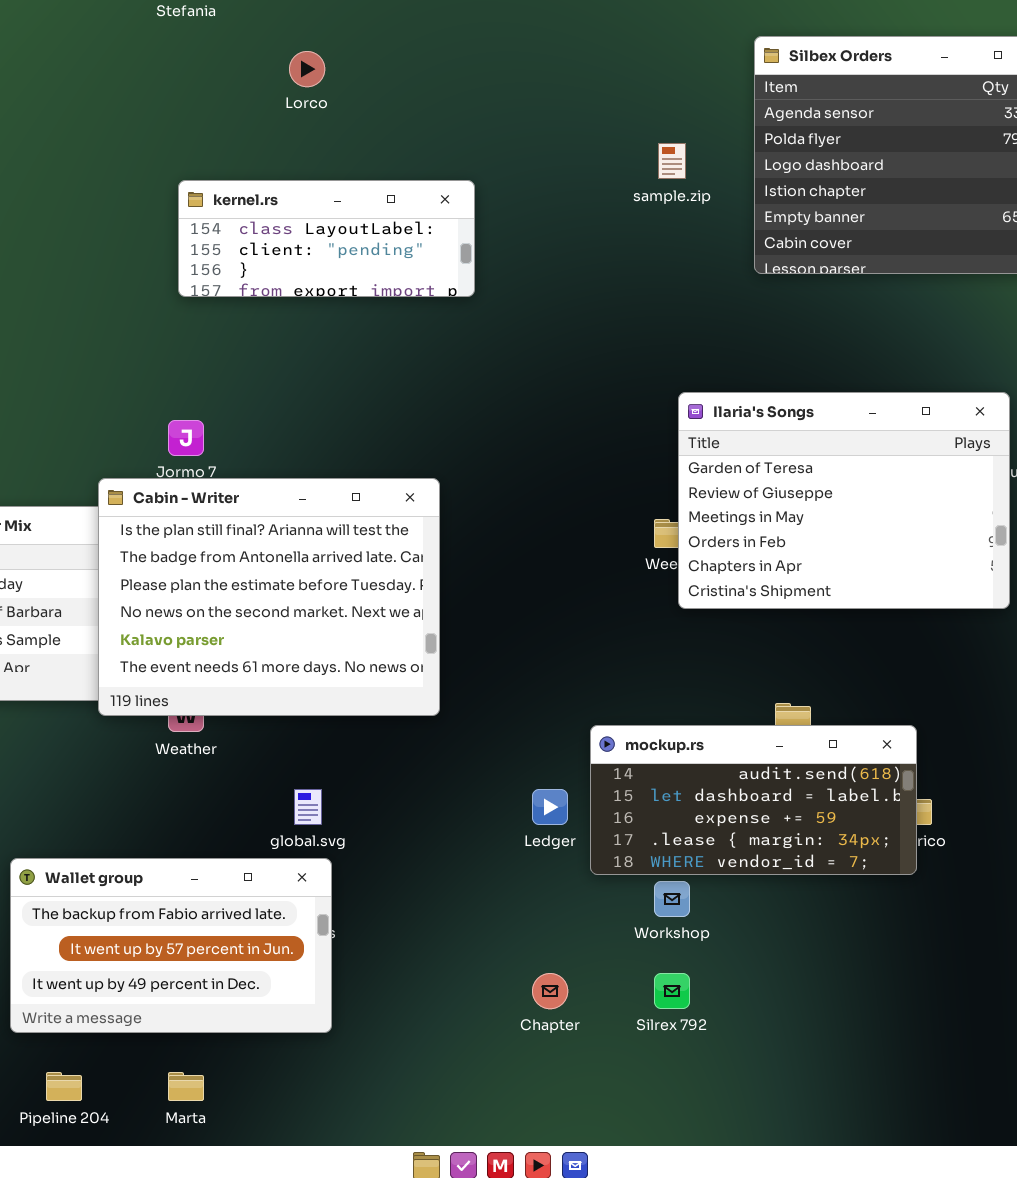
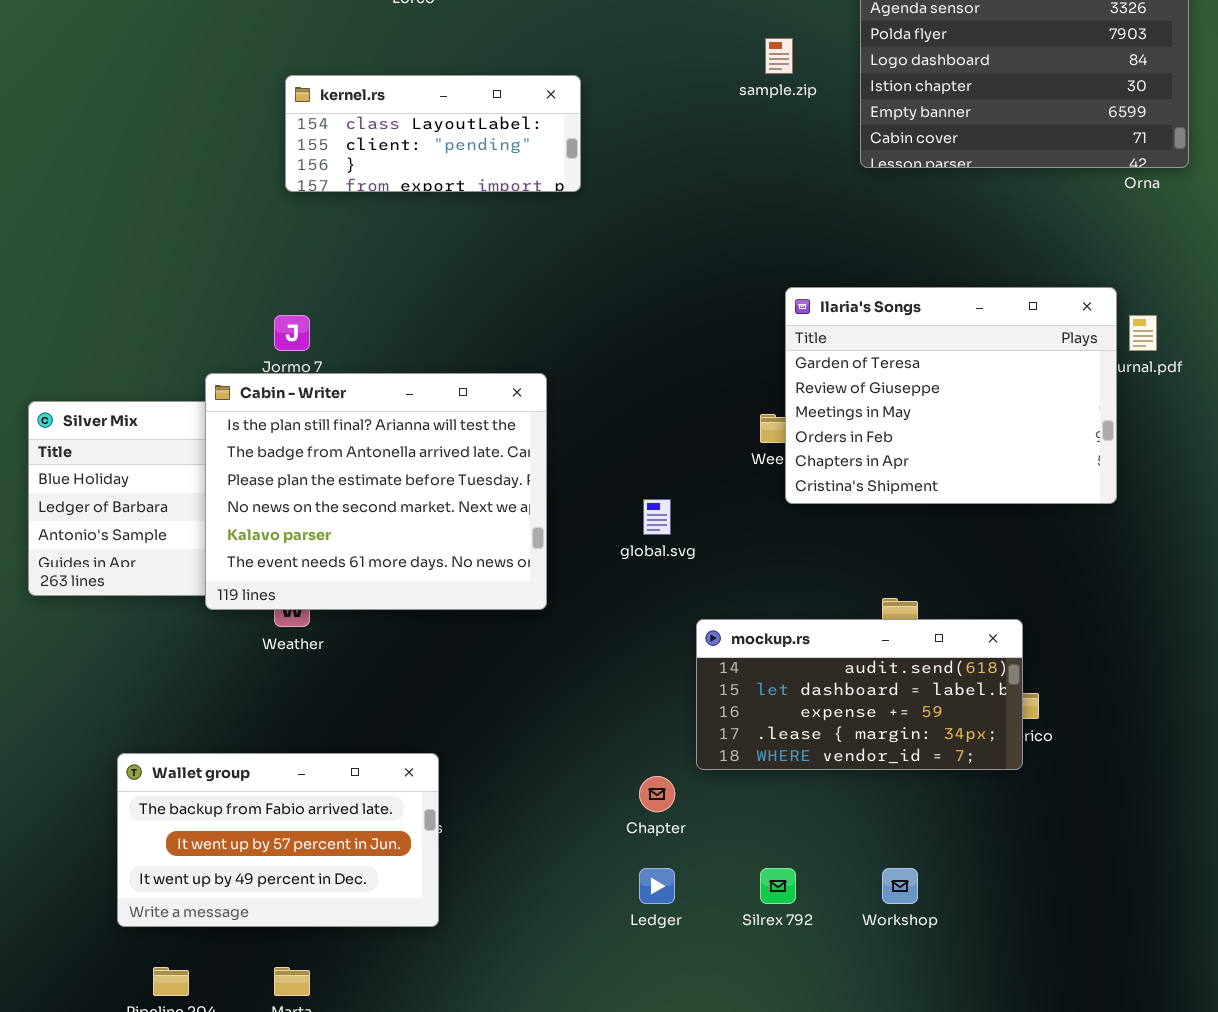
global.svg: [294,789,322,825] -> [643,499,671,535], moved
Ledger: [532,789,568,825] -> [639,868,675,904], moved
Workshop: [654,881,690,917] -> [882,868,918,904], moved
Chapter: [532,973,568,1009] -> [639,776,675,812], moved

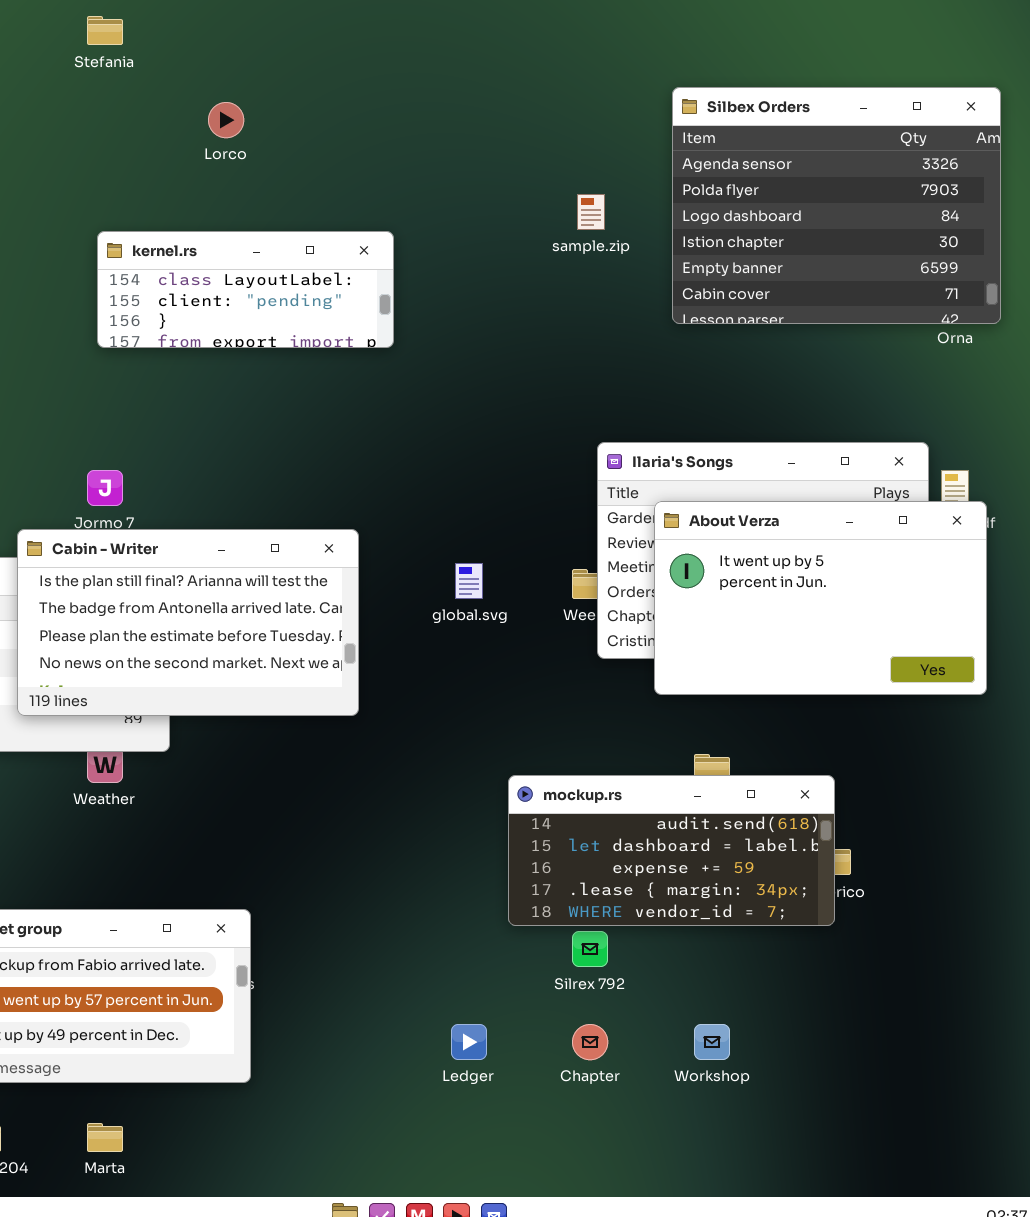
About Verza: none -> [654,501,987,695], opened
Cabin - Writer: [205,373,547,610] -> [17,529,359,716], resized
global.svg: [643,499,671,535] -> [455,563,483,599], moved
Chapter: [639,776,675,812] -> [572,1024,608,1060], moved
Silrex 792: [760,868,796,904] -> [572,931,608,967], moved

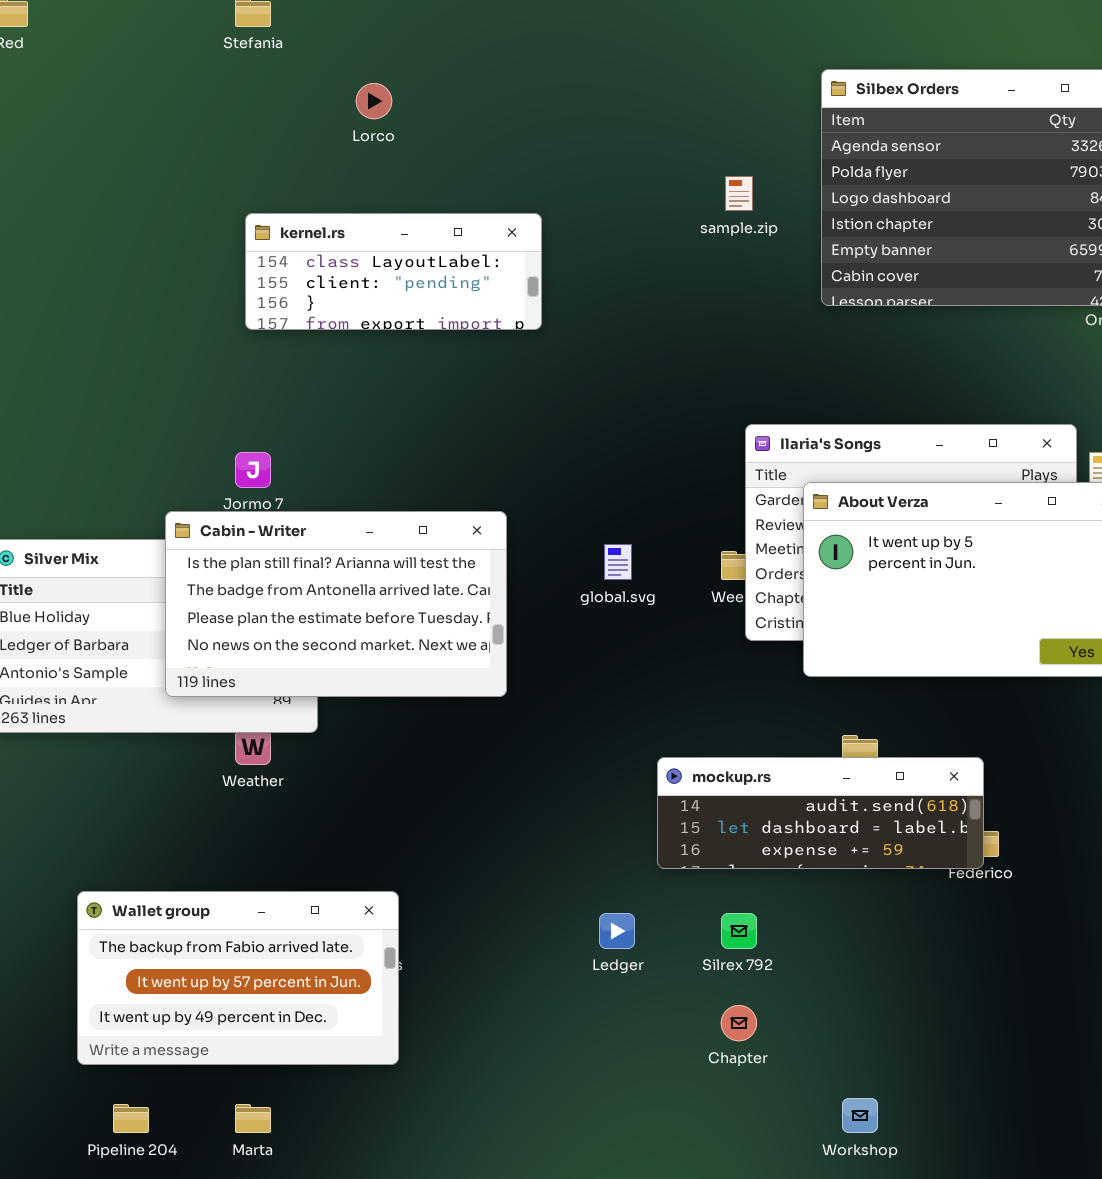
mockup.rs: [508,775,835,926] -> [657,757,984,869], resized
Ledger: [451,1024,487,1060] -> [599,913,635,949], moved
Workshop: [694,1024,730,1060] -> [842,1098,878,1133], moved

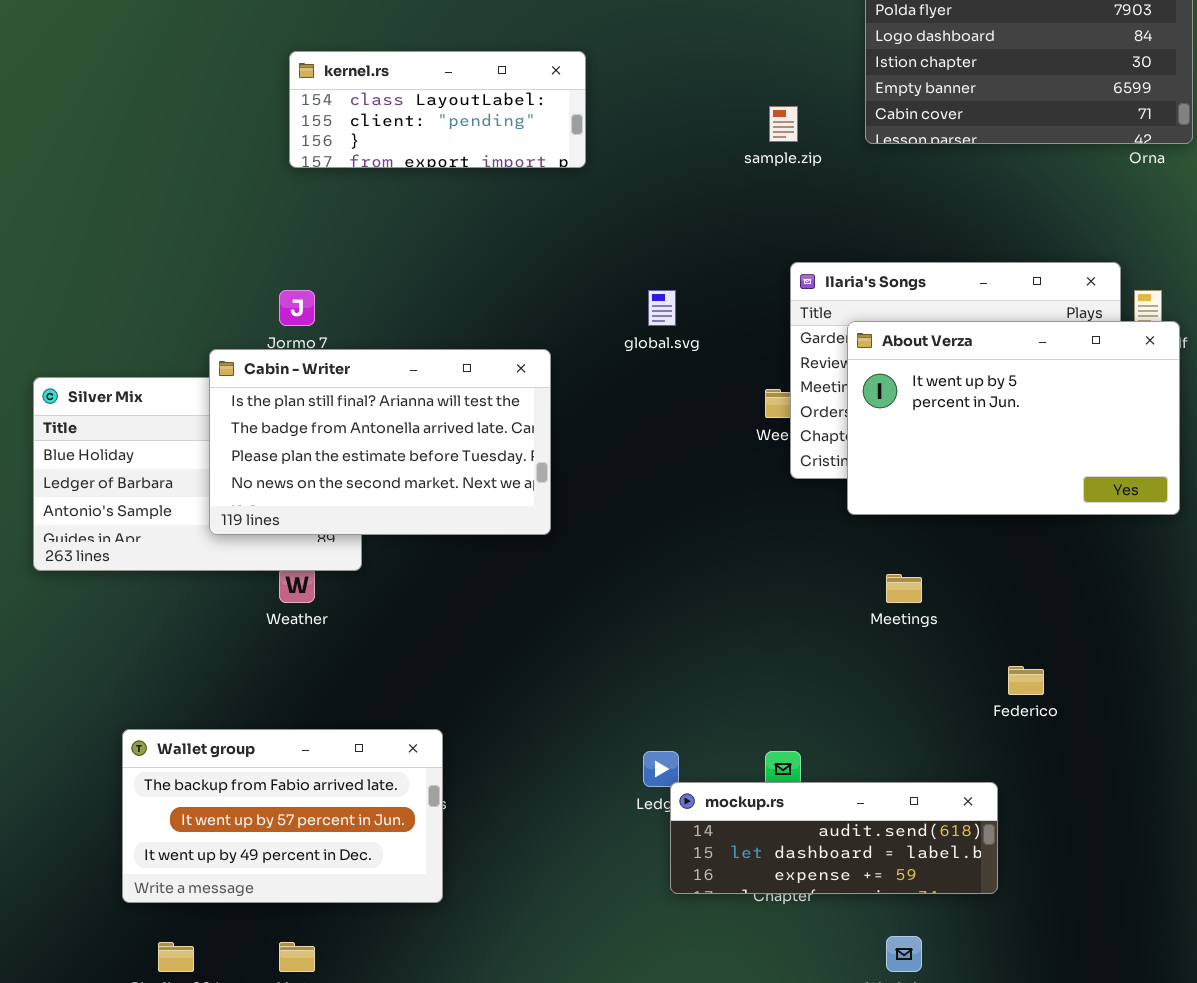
sample.zip: [725,176,753,211] -> [769,106,798,142], moved
global.svg: [604,544,632,580] -> [648,290,676,326], moved
mockup.rs: [657,757,984,869] -> [670,782,998,894], moved

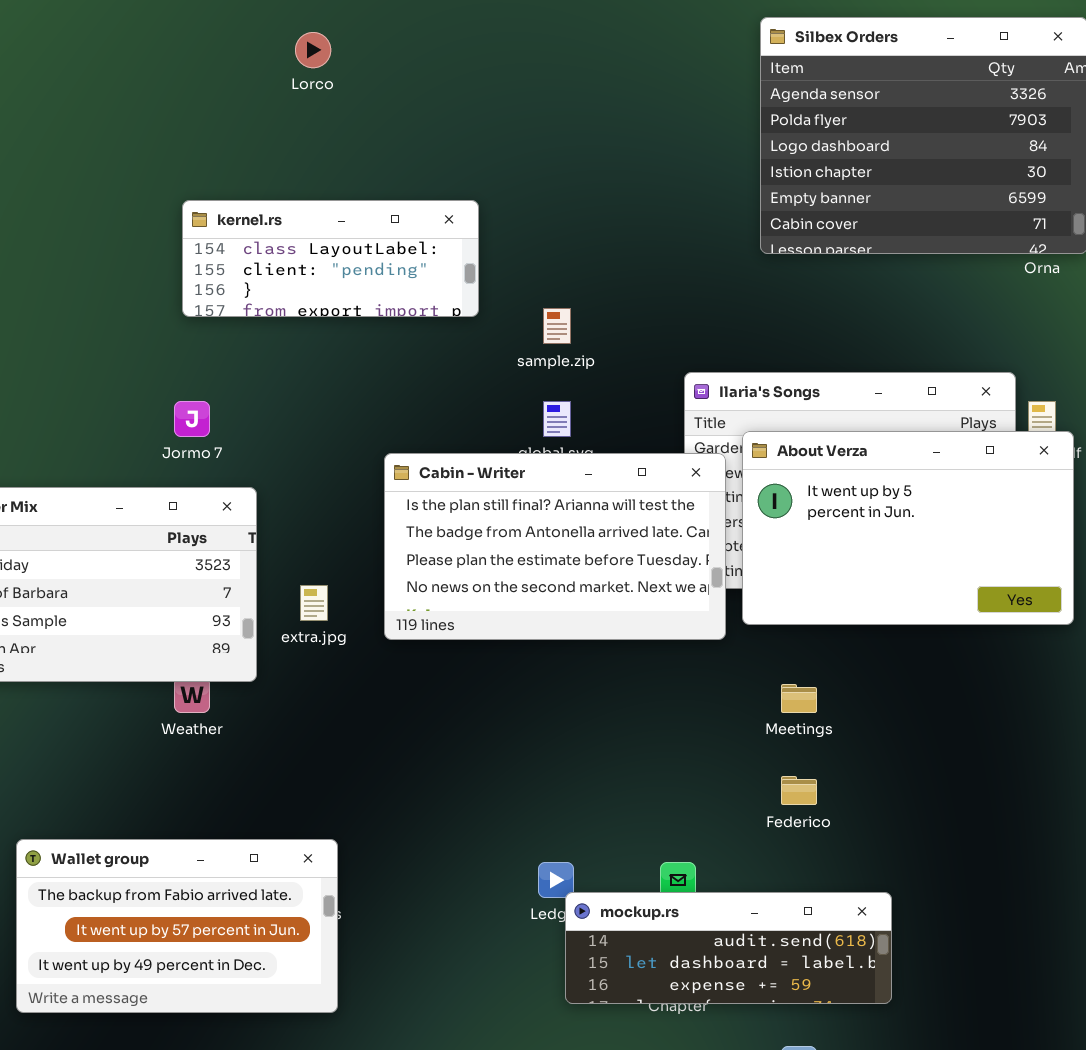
kernel.rs: [289,51,586,168] -> [182,200,479,317], moved
sample.zip: [769,106,798,142] -> [543,308,571,344], moved
Cabin - Writer: [209,349,551,535] -> [384,453,726,640], moved
Federico: [1008,666,1044,695] -> [781,776,817,805], moved

